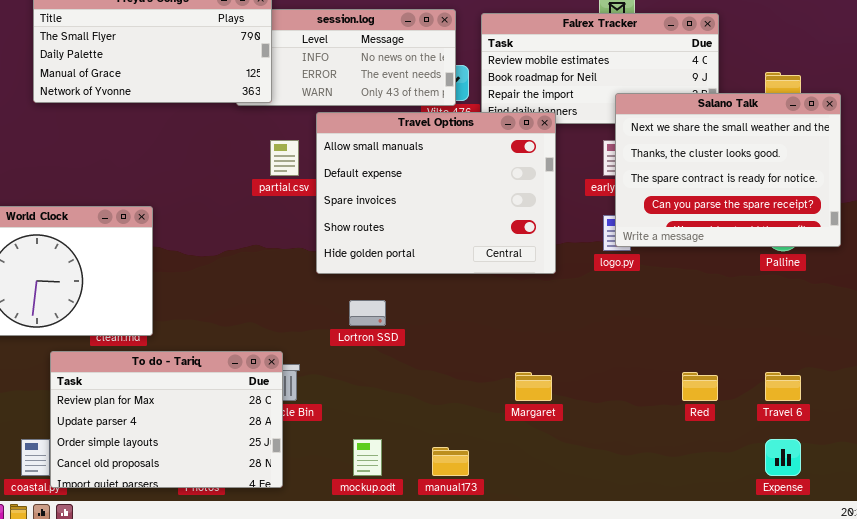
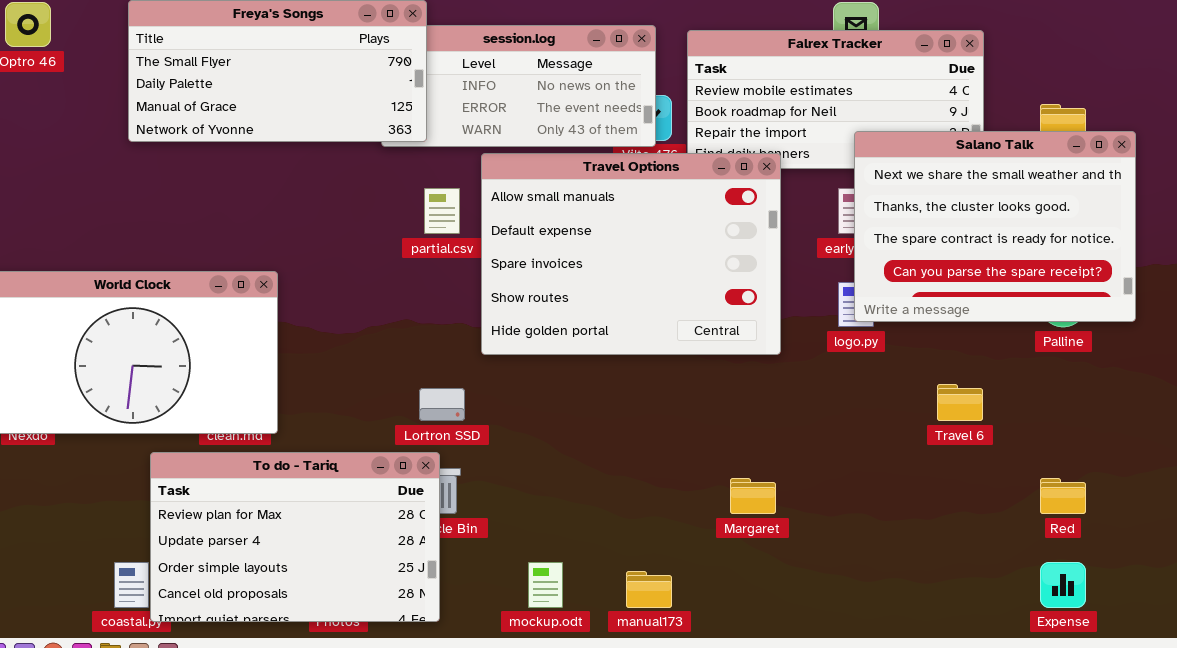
Lortron SSD: [349,300,386,326] -> [419,388,465,421], moved
Red: [682,372,718,401] -> [1040,478,1086,514], moved
Travel 6: [765,372,801,401] -> [937,384,983,421], moved

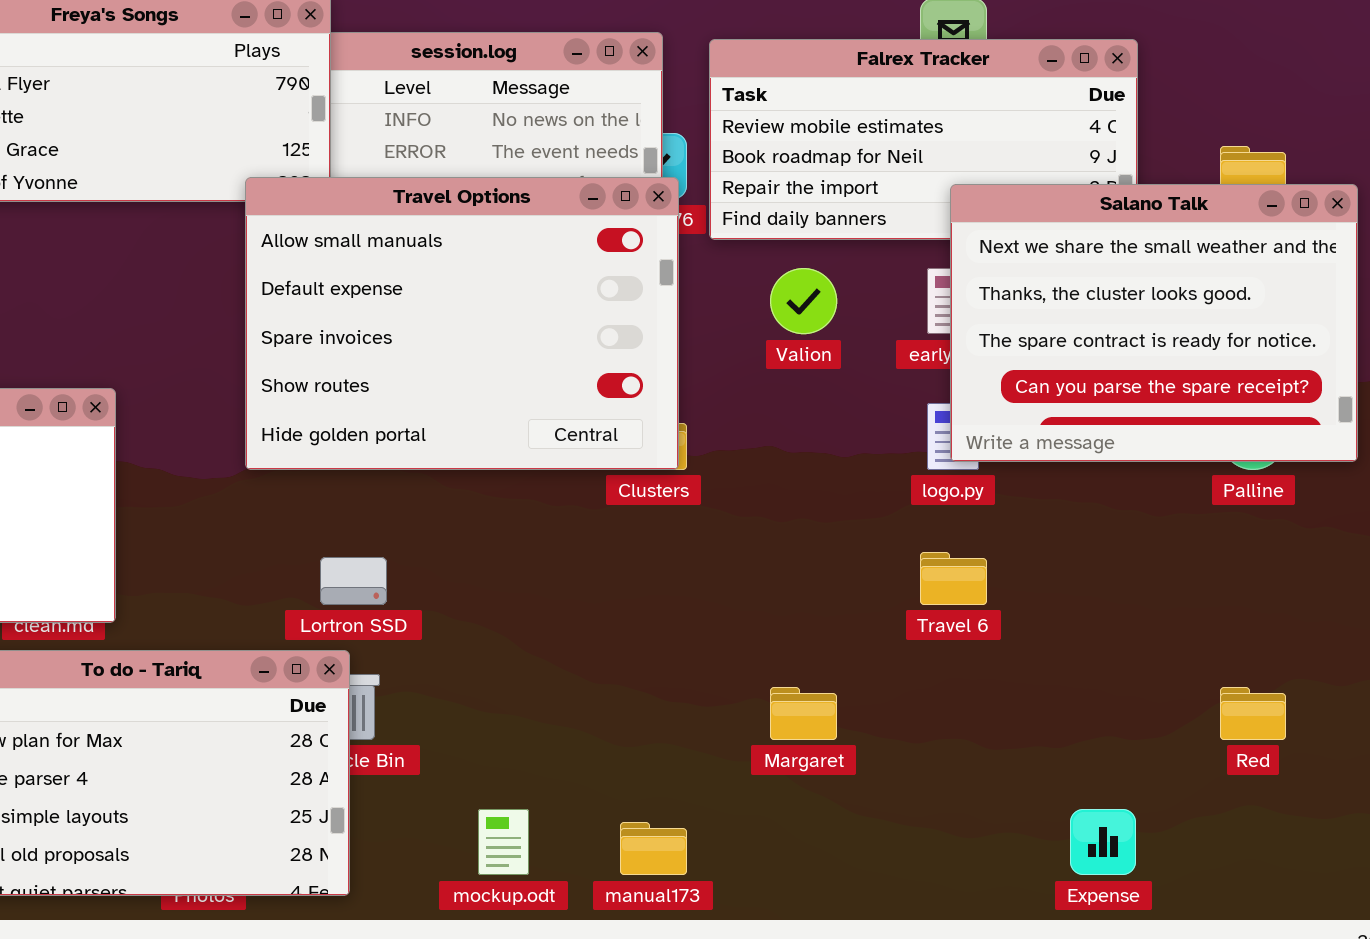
Travel Options: [481,153,781,355] -> [245,177,679,470], moved
Travel 6: [937,384,983,421] -> [920,552,987,605], moved
Expense: [1040,562,1086,608] -> [1070,809,1136,875], moved

